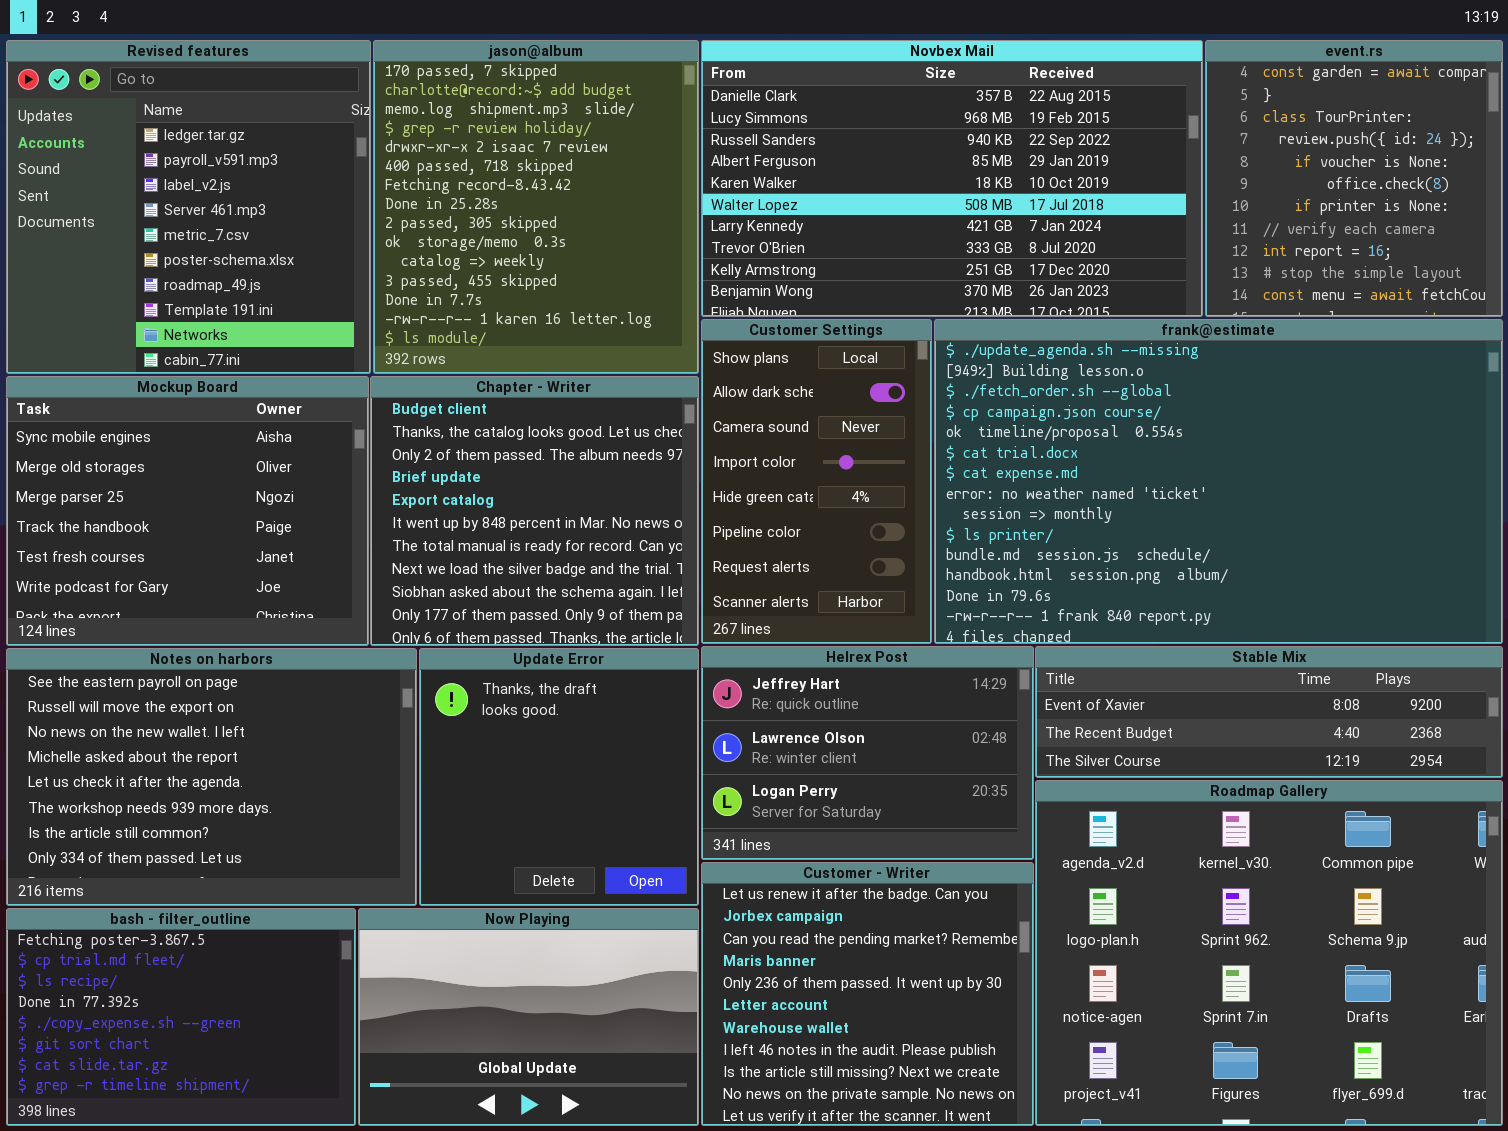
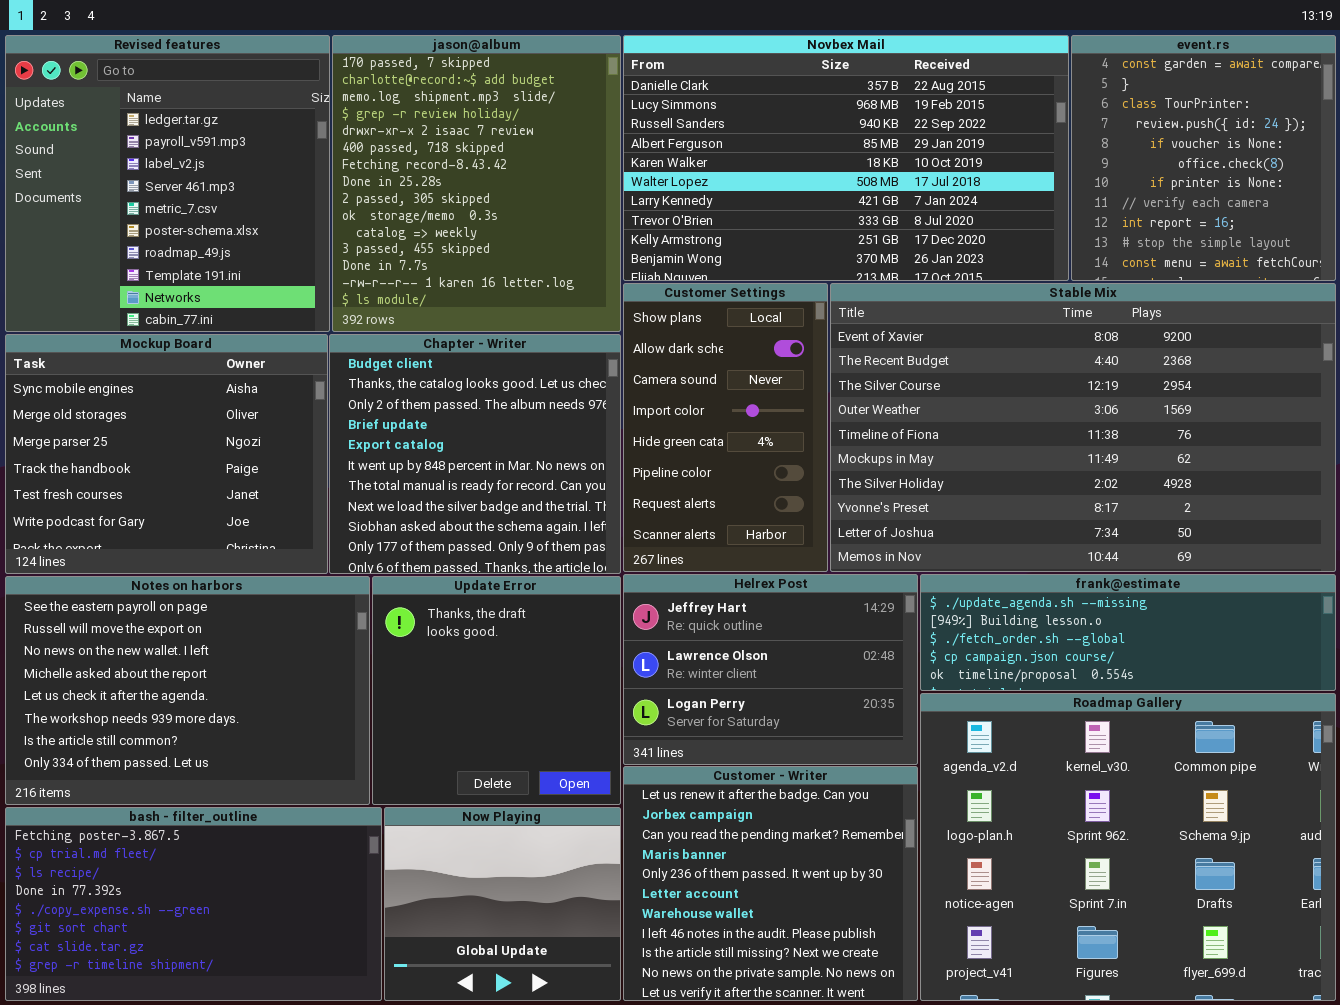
frank@estimate: [934,319,1503,644] -> [920,574,1336,691], moved, resized
Stable Mix: [1035,646,1503,778] -> [830,283,1336,572], moved, resized
bash - filter_outline: [6,908,356,1126] -> [5,807,382,1001], resized
Now Playing: [358,908,699,1126] -> [384,807,621,1001], resized

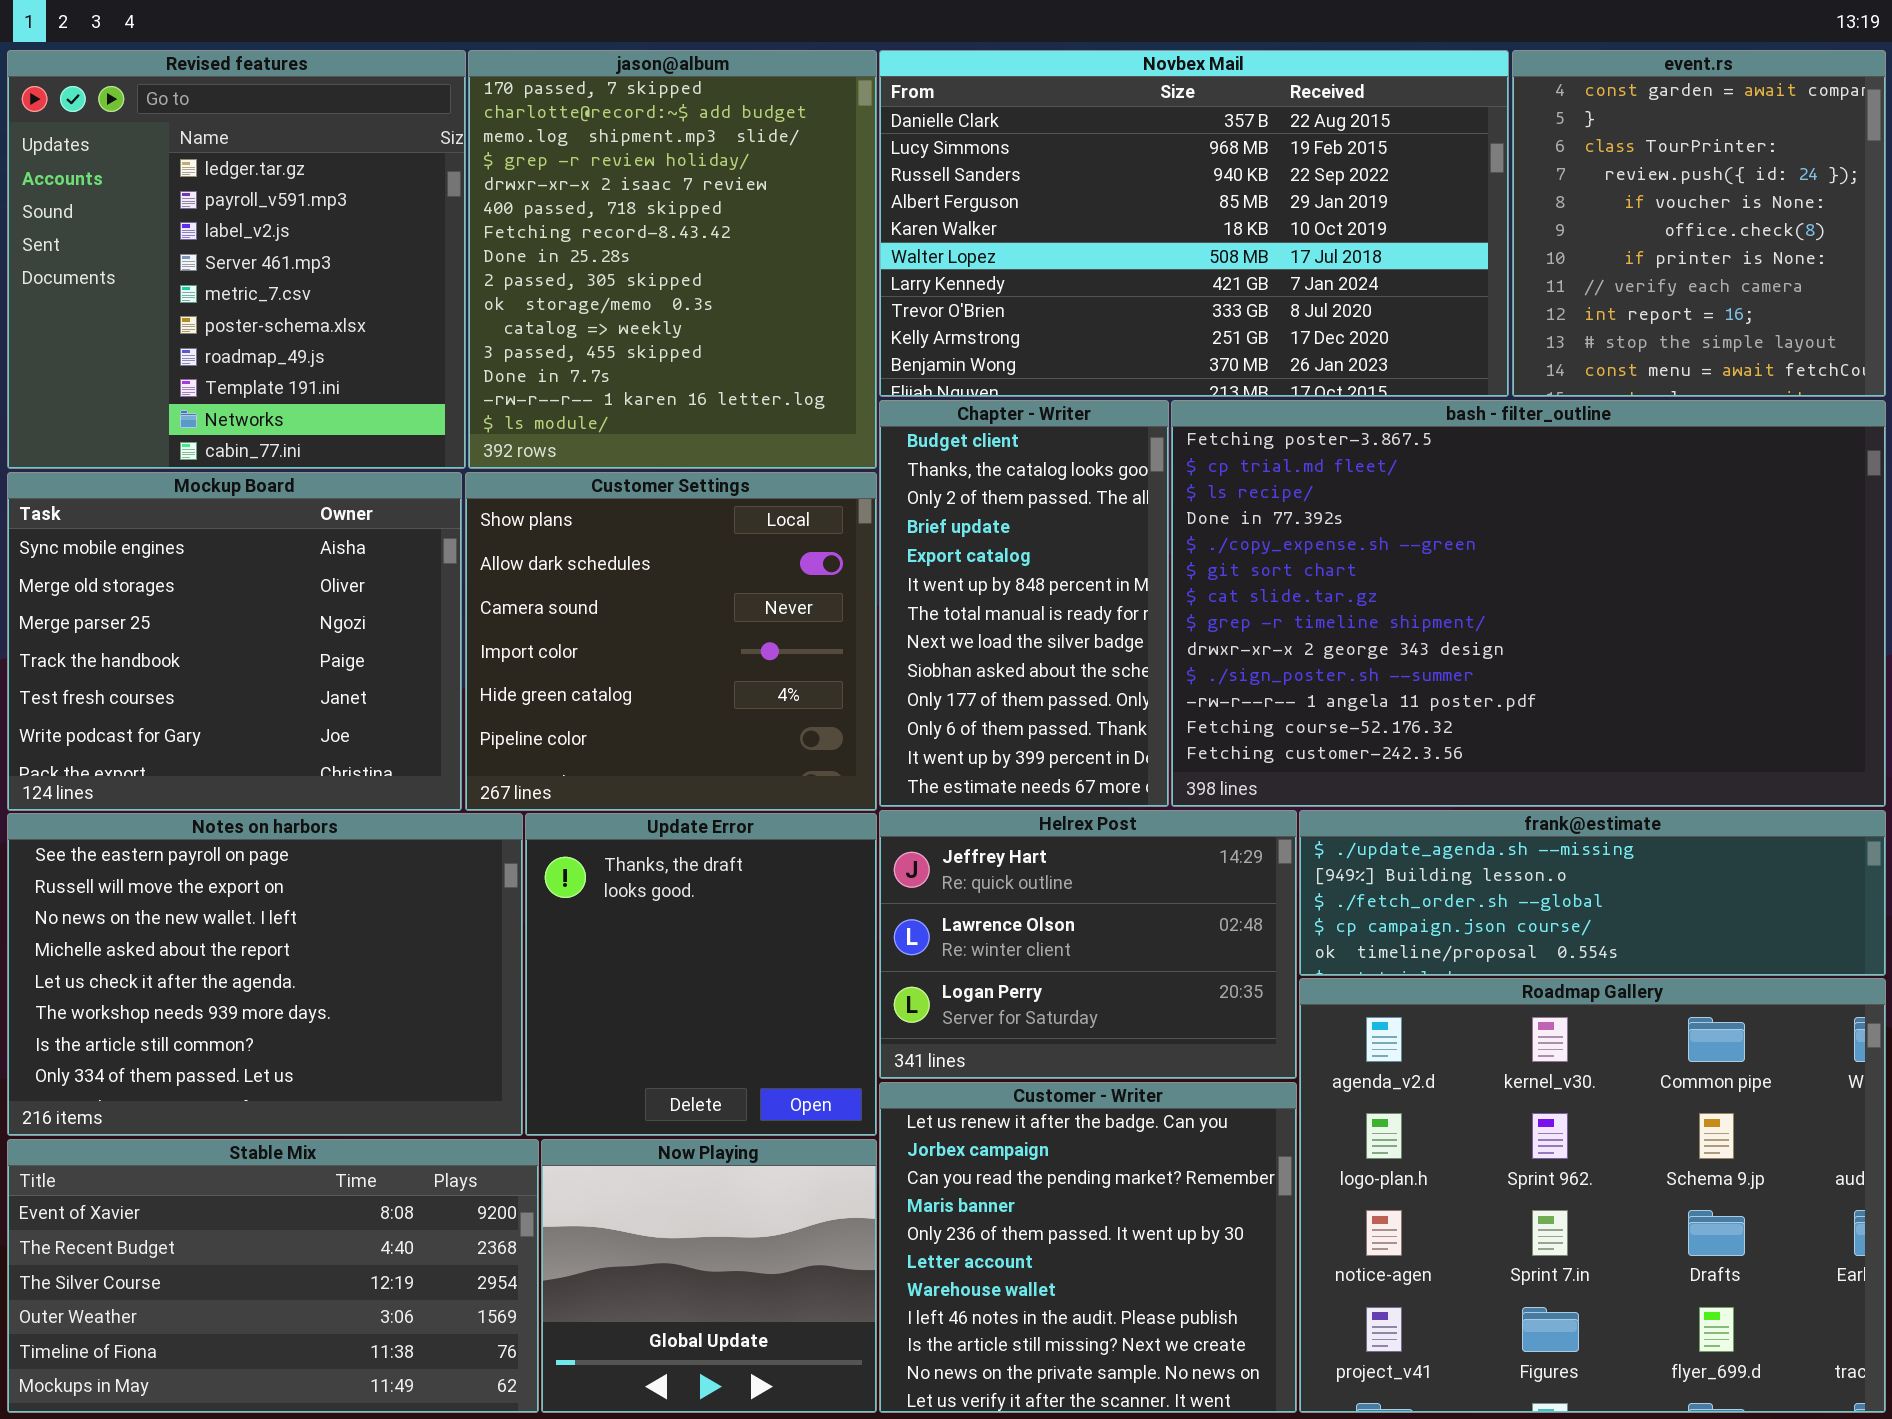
Customer Settings: [623,283,828,572] -> [465,472,877,811], moved, resized
Stable Mix: [830,283,1336,572] -> [7,1139,539,1413], moved, resized
Chapter - Writer: [329,334,621,574] -> [879,400,1169,807], moved, resized
bash - filter_outline: [5,807,382,1001] -> [1171,400,1886,807], moved, resized

